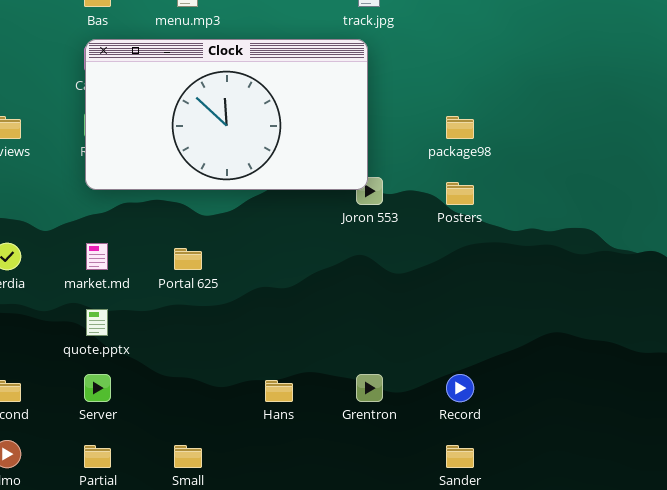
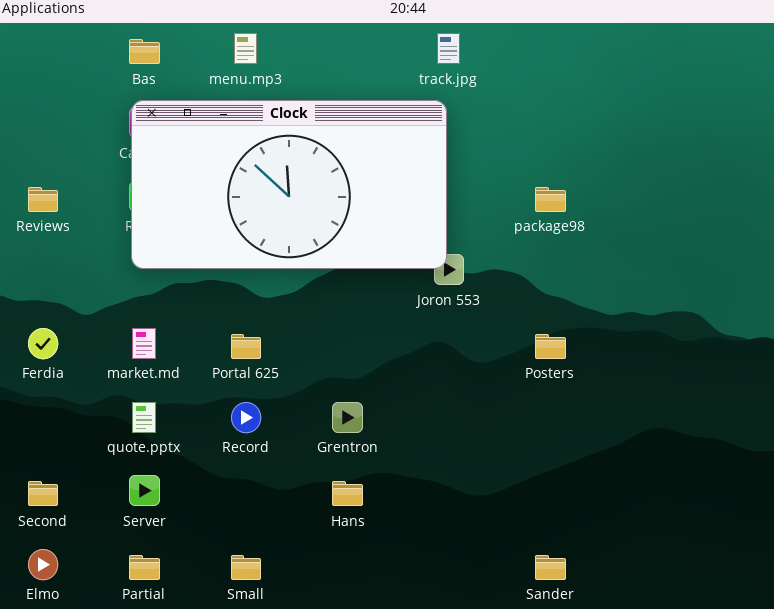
Posters: [446,182,474,205] -> [535,334,566,359], moved
Grentron: [356,374,383,402] -> [332,402,363,433], moved
Record: [446,374,474,402] -> [231,402,261,433], moved

